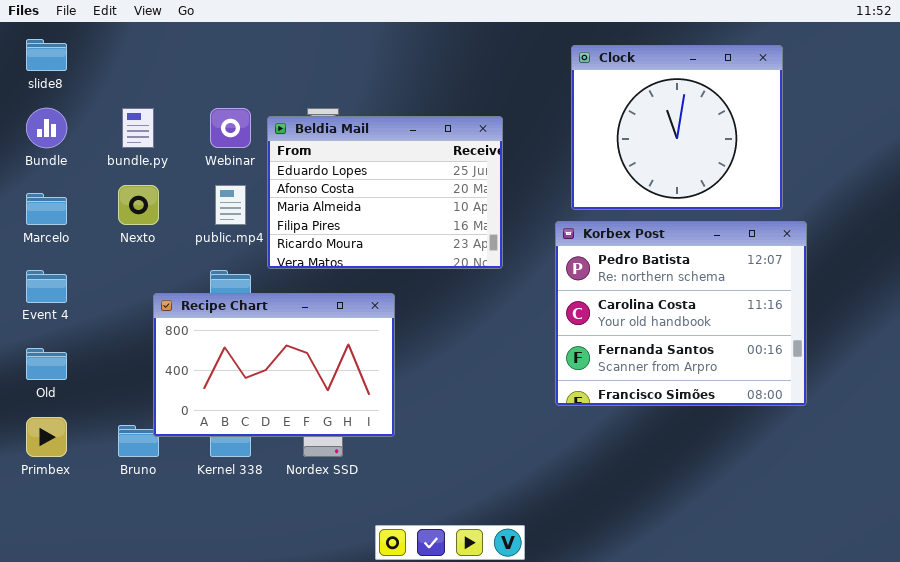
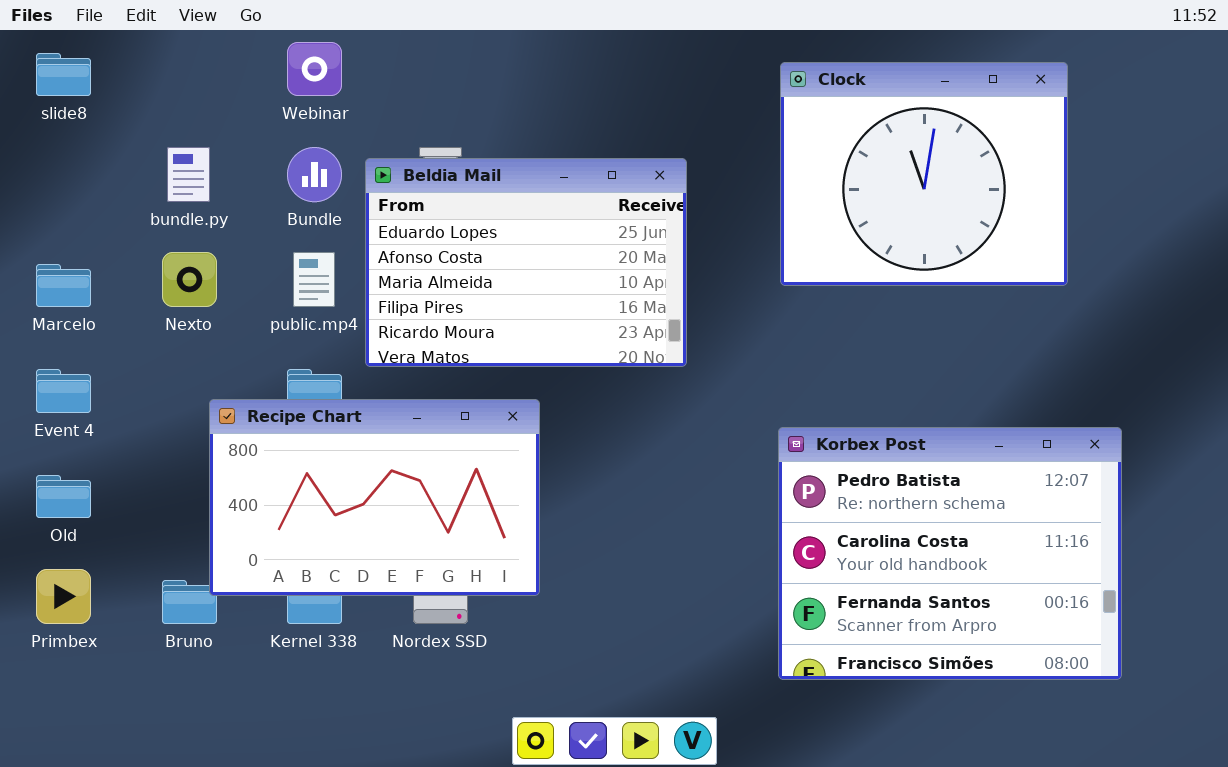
Bundle: [26,108,67,148] -> [287,147,342,202], moved
Webinar: [210,108,251,148] -> [287,42,342,96], moved
Korbex Post: [555,221,807,406] -> [778,427,1122,680], moved

